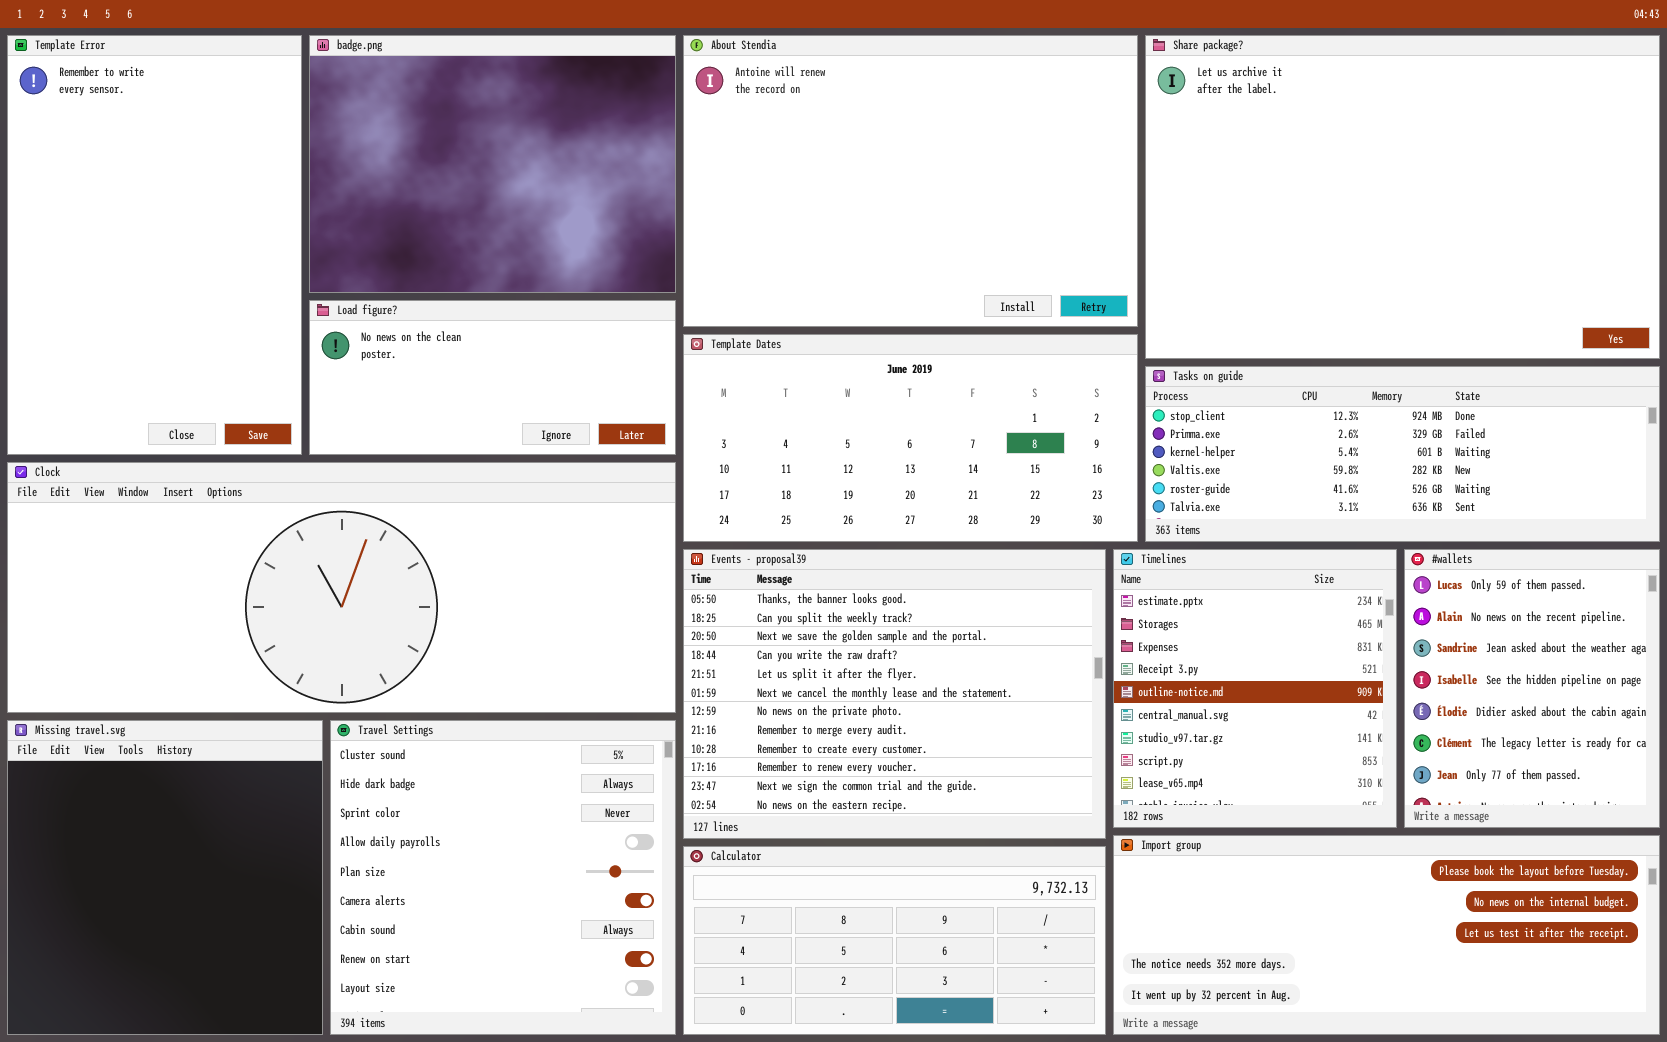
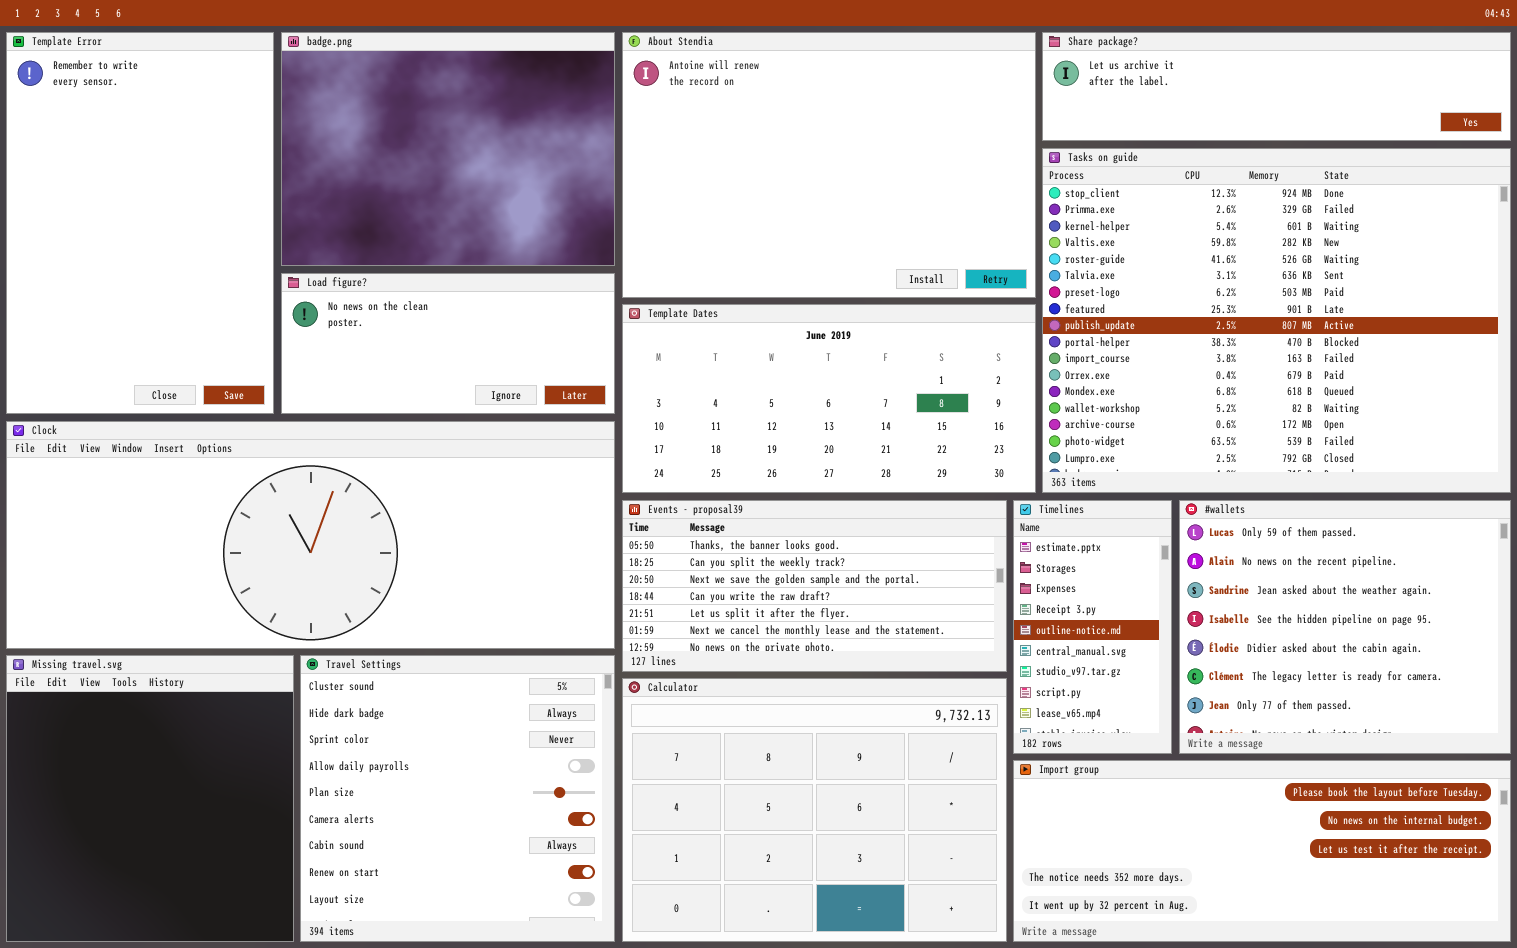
Share package?: [1145,35,1660,359] -> [1042,32,1511,141], resized
Tasks on guide: [1145,366,1660,542] -> [1042,148,1511,493], resized
Events - proposal39: [683,549,1106,839] -> [622,500,1007,672], resized
Timelines: [1113,549,1397,828] -> [1013,500,1172,754], resized
#wallets: [1404,549,1660,828] -> [1179,500,1511,754], resized
Calculator: [683,846,1106,1035] -> [622,678,1007,942], resized

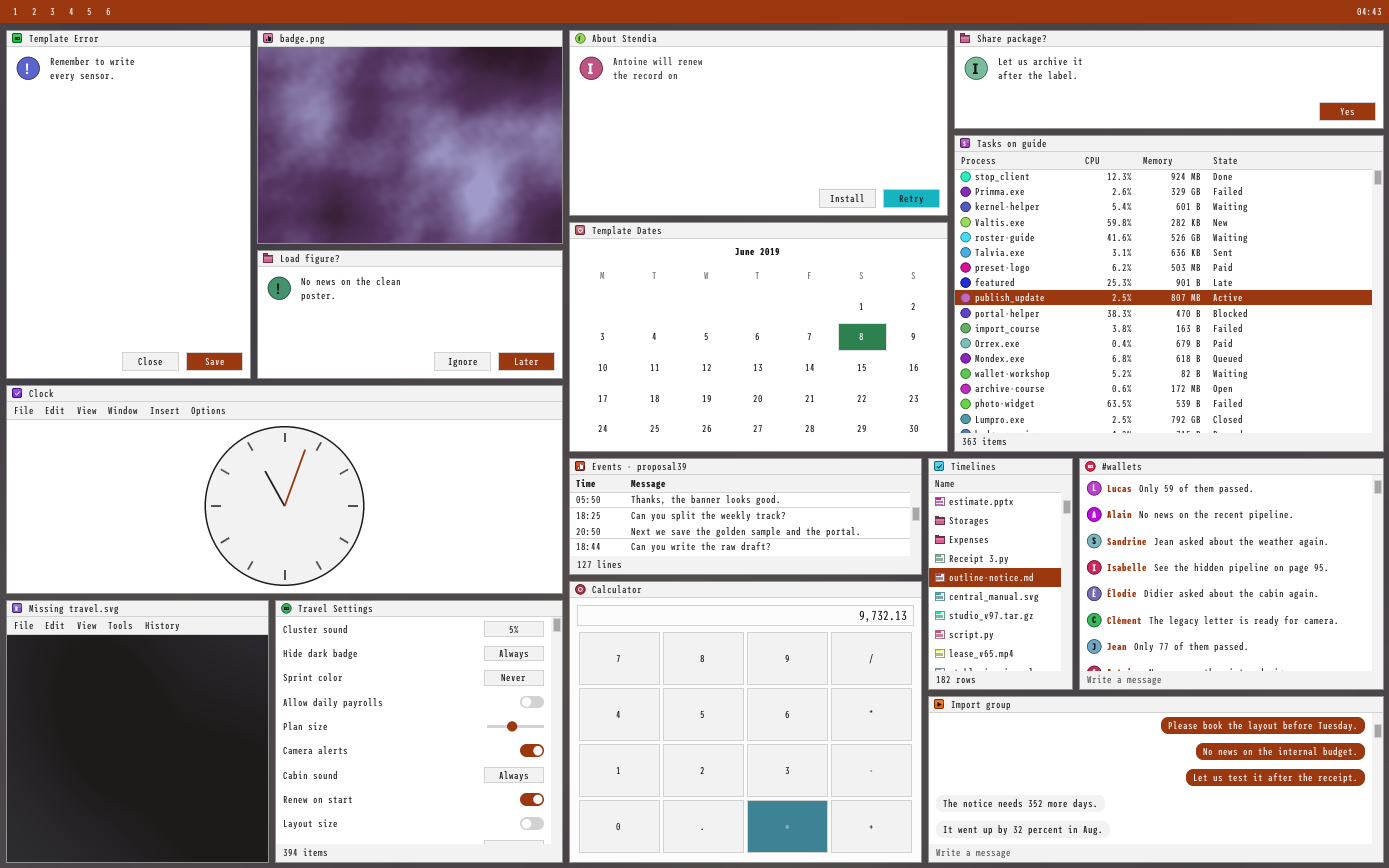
About Stendia: [622,32,1036,298] -> [569,30,948,216], resized
Template Dates: [622,304,1036,493] -> [569,222,948,452], resized
Events - proposal39: [622,500,1007,672] -> [569,458,922,575], resized
Calculator: [622,678,1007,942] -> [569,581,922,863], resized

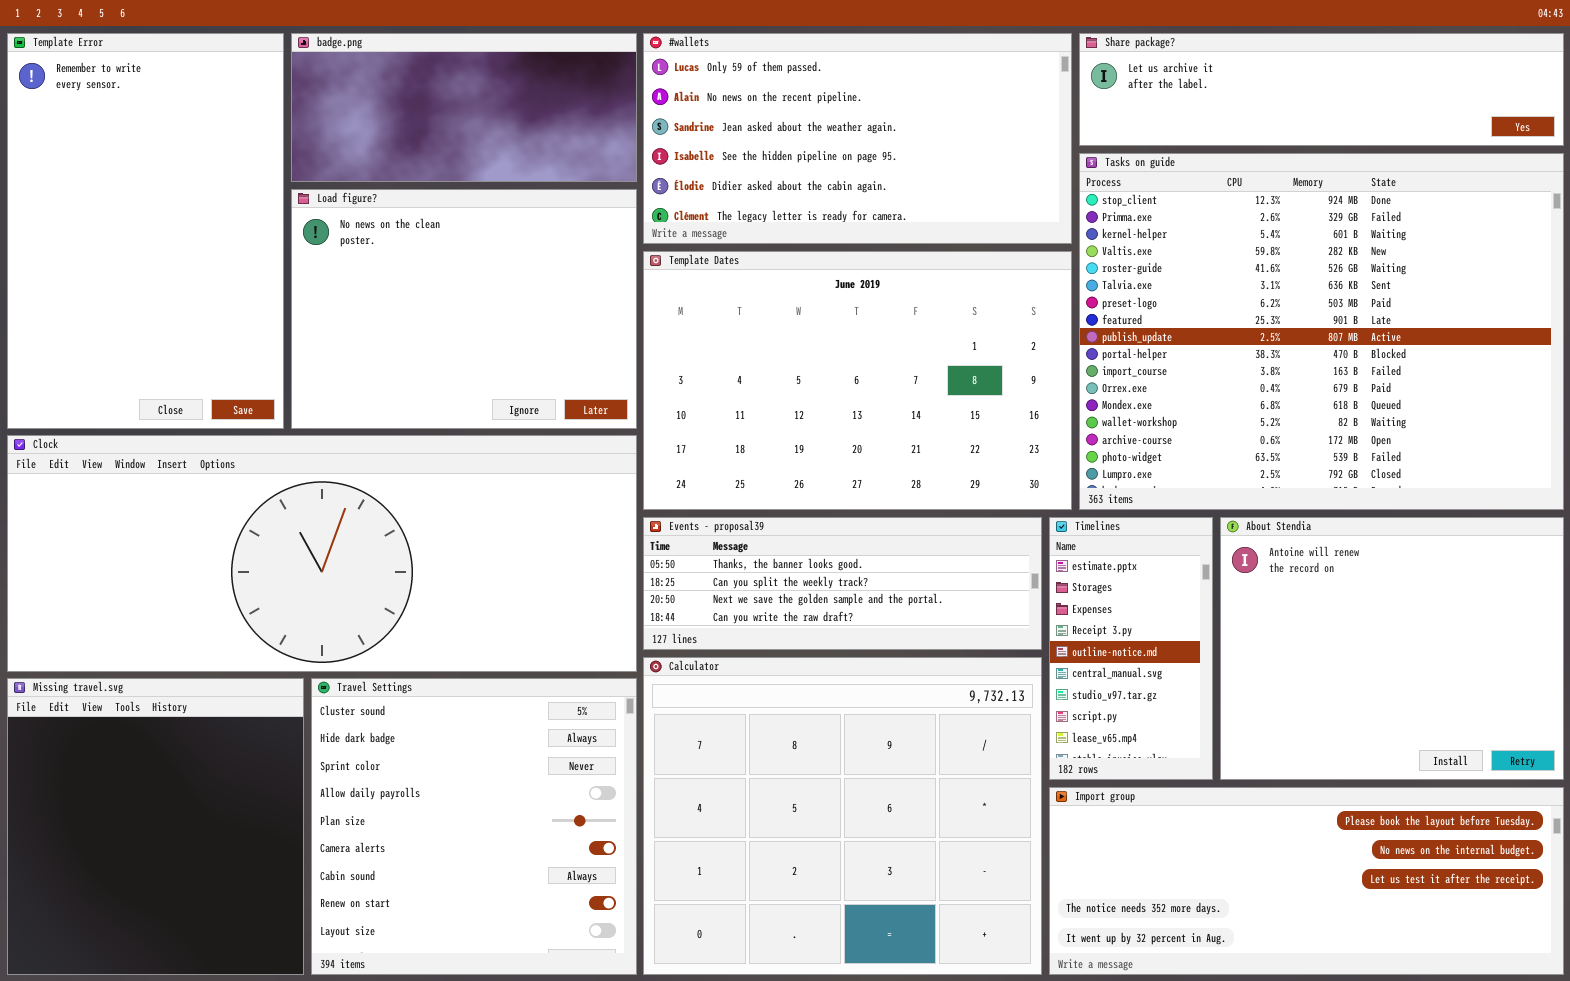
badge.png: [257,30,563,244] -> [291,33,637,182], resized
About Stendia: [569,30,948,216] -> [1220,517,1564,780], moved, resized
Load figure?: [257,250,563,379] -> [291,189,637,429], resized
#wallets: [1079,458,1384,690] -> [643,33,1072,244], moved, resized

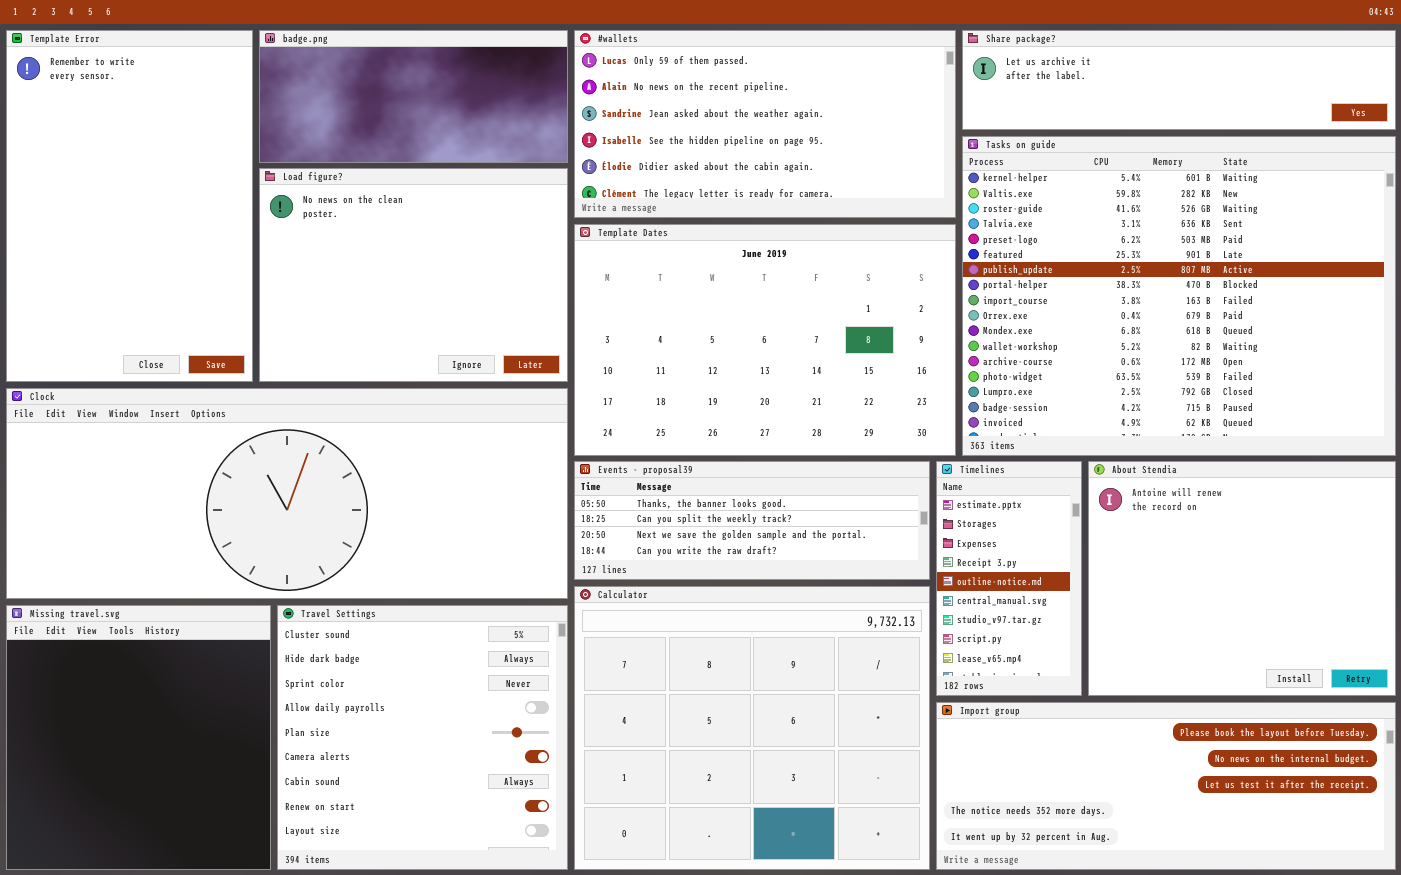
Tasks on guide: [1079,153,1564,510] -> [962,136,1396,456], scrolled down 2 rows

